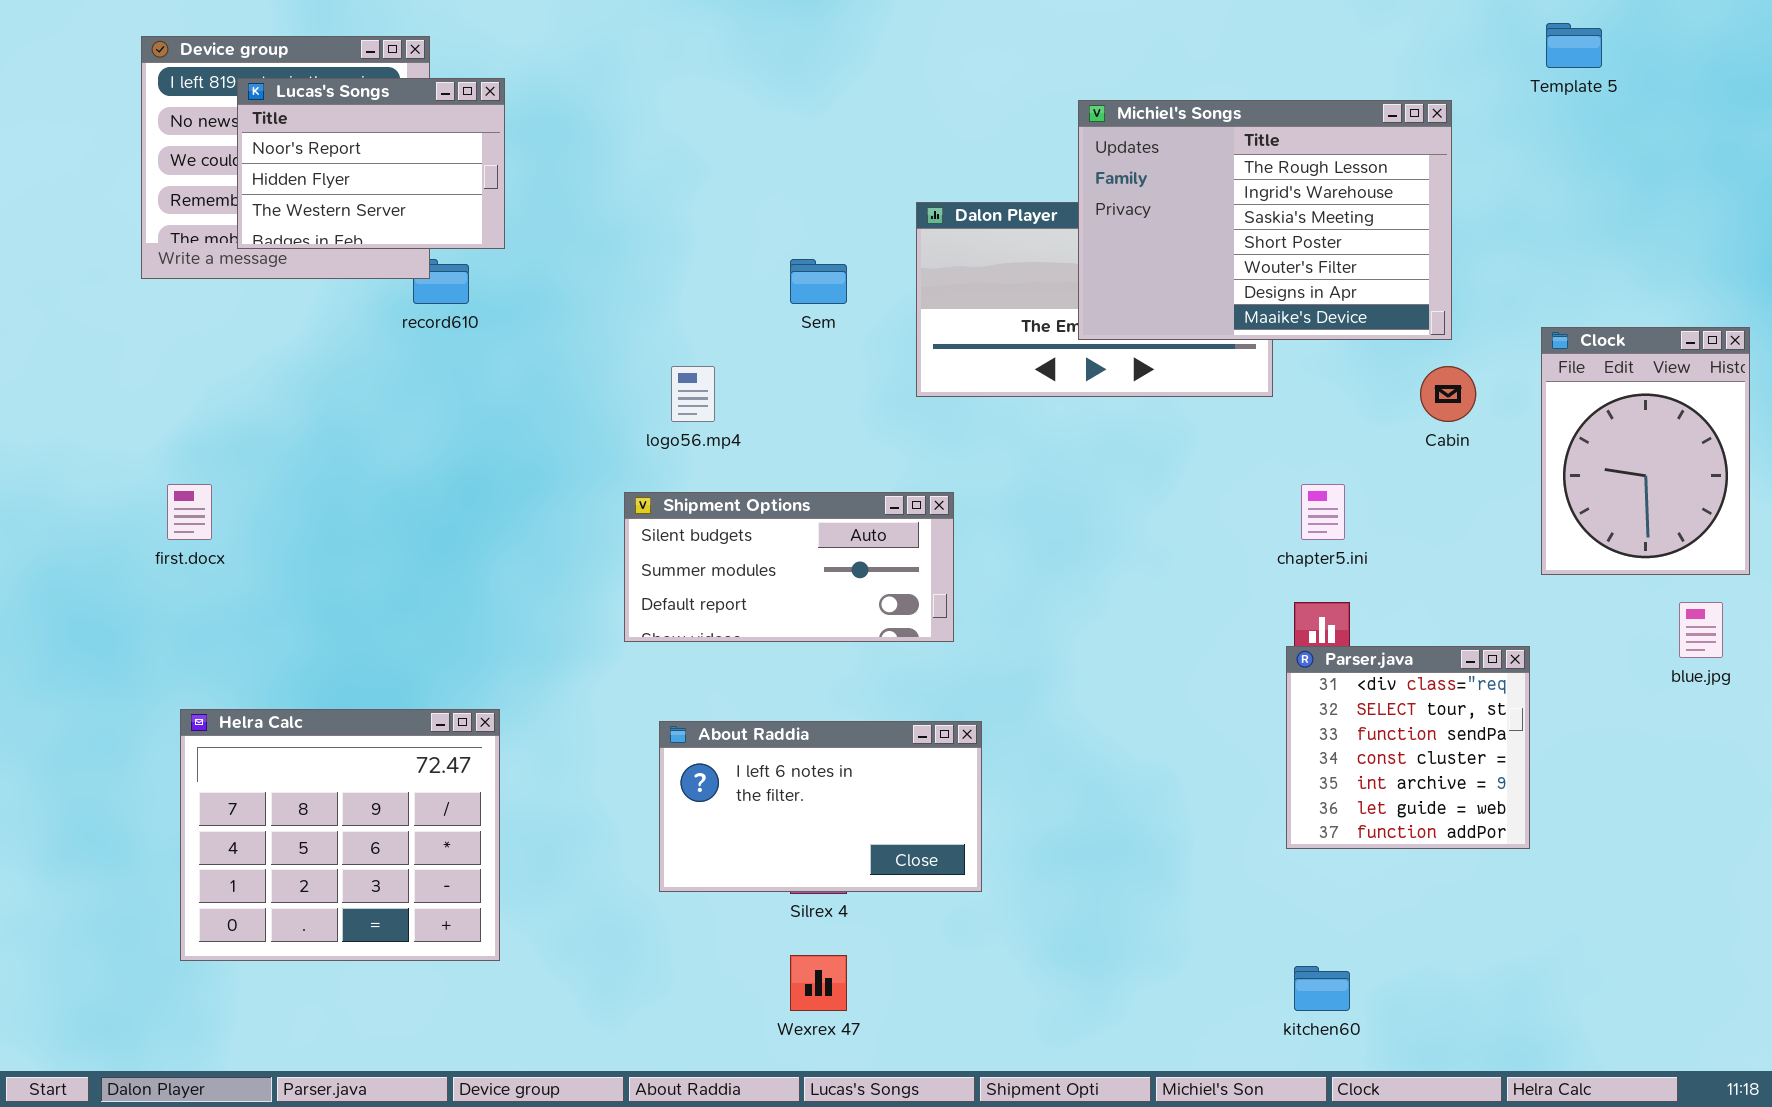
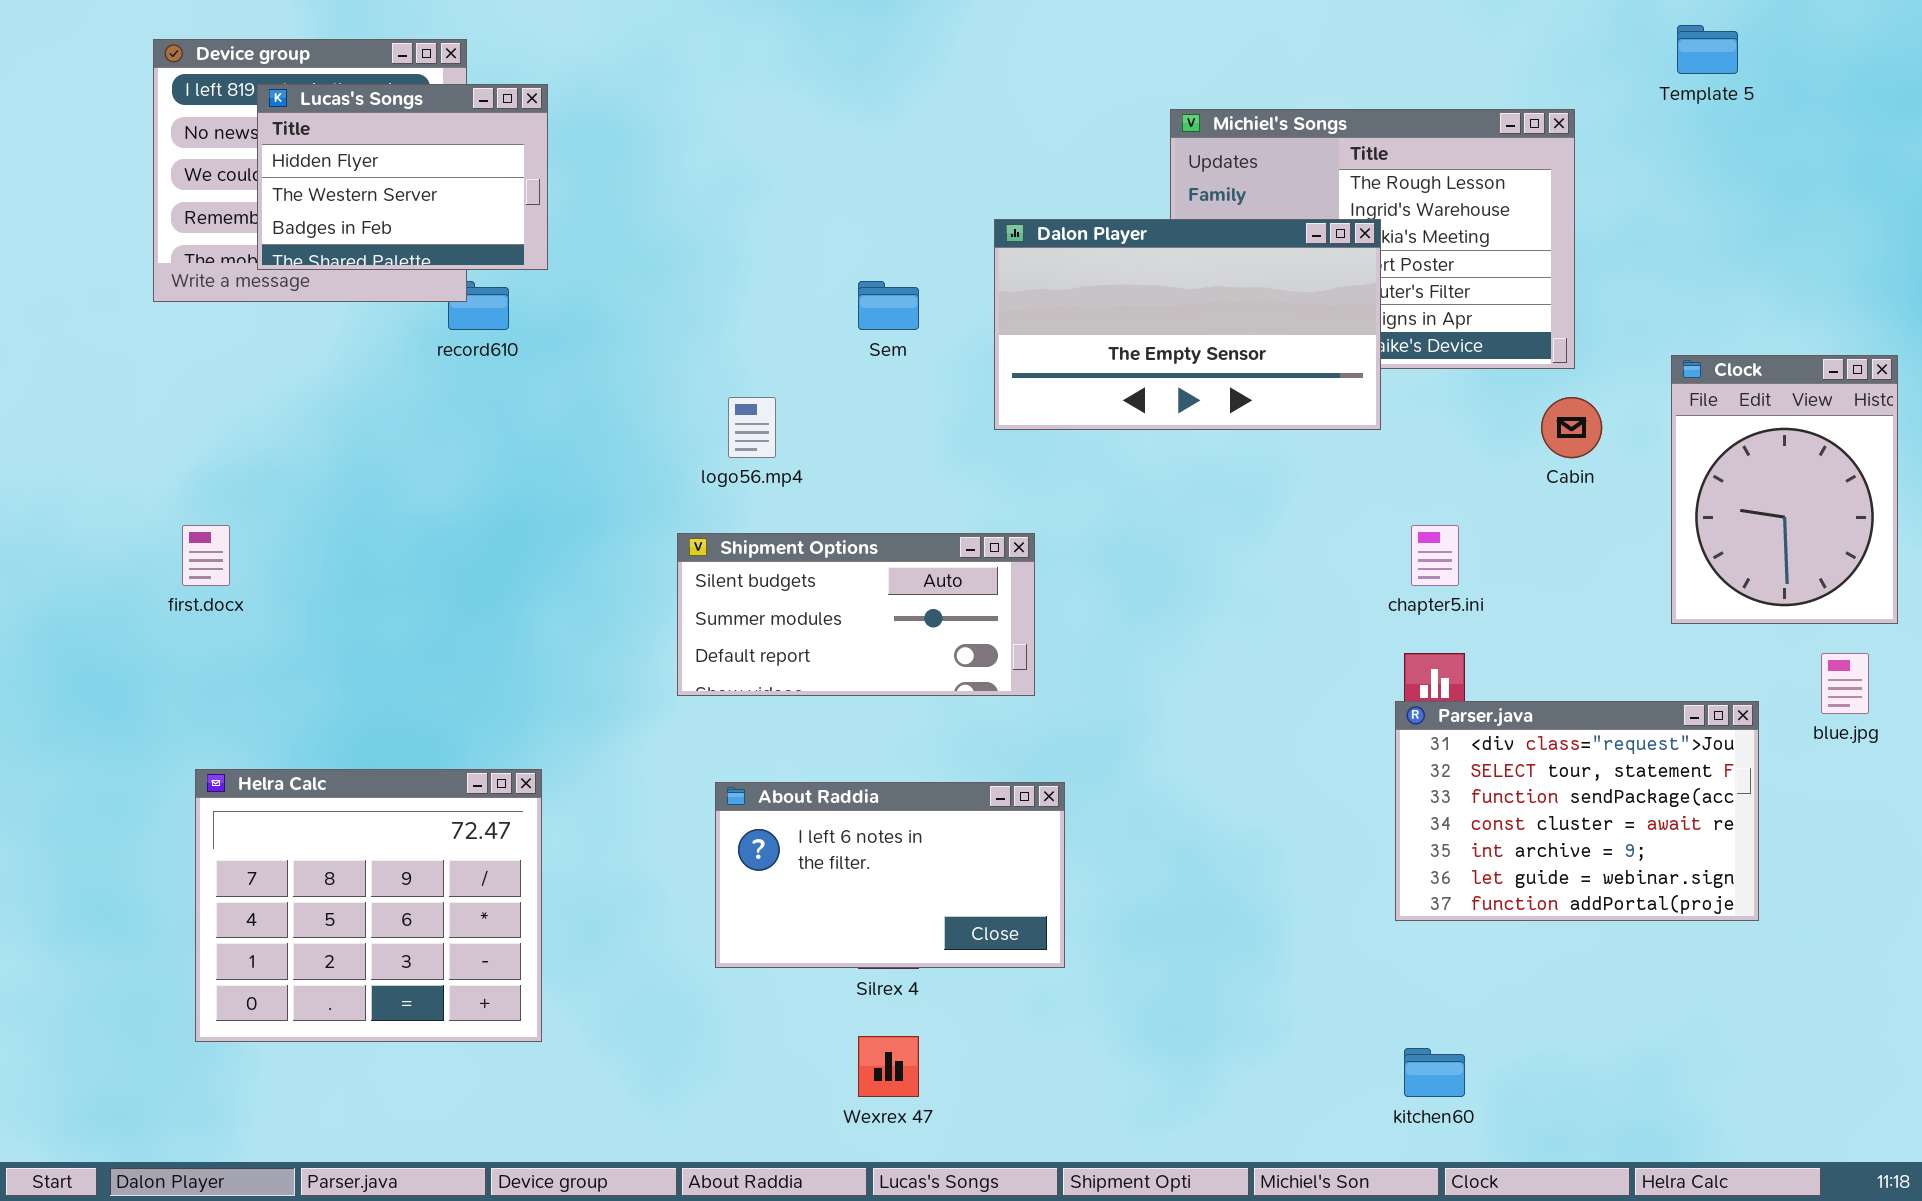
Lucas's Songs: [237,78,505,249] -> [257,84,548,270], scrolled down 1 row
Dalon Player: [916,202,1273,397] -> [994,219,1381,430], raised
Parser.java: [1286,646,1530,849] -> [1395,701,1759,921], resized

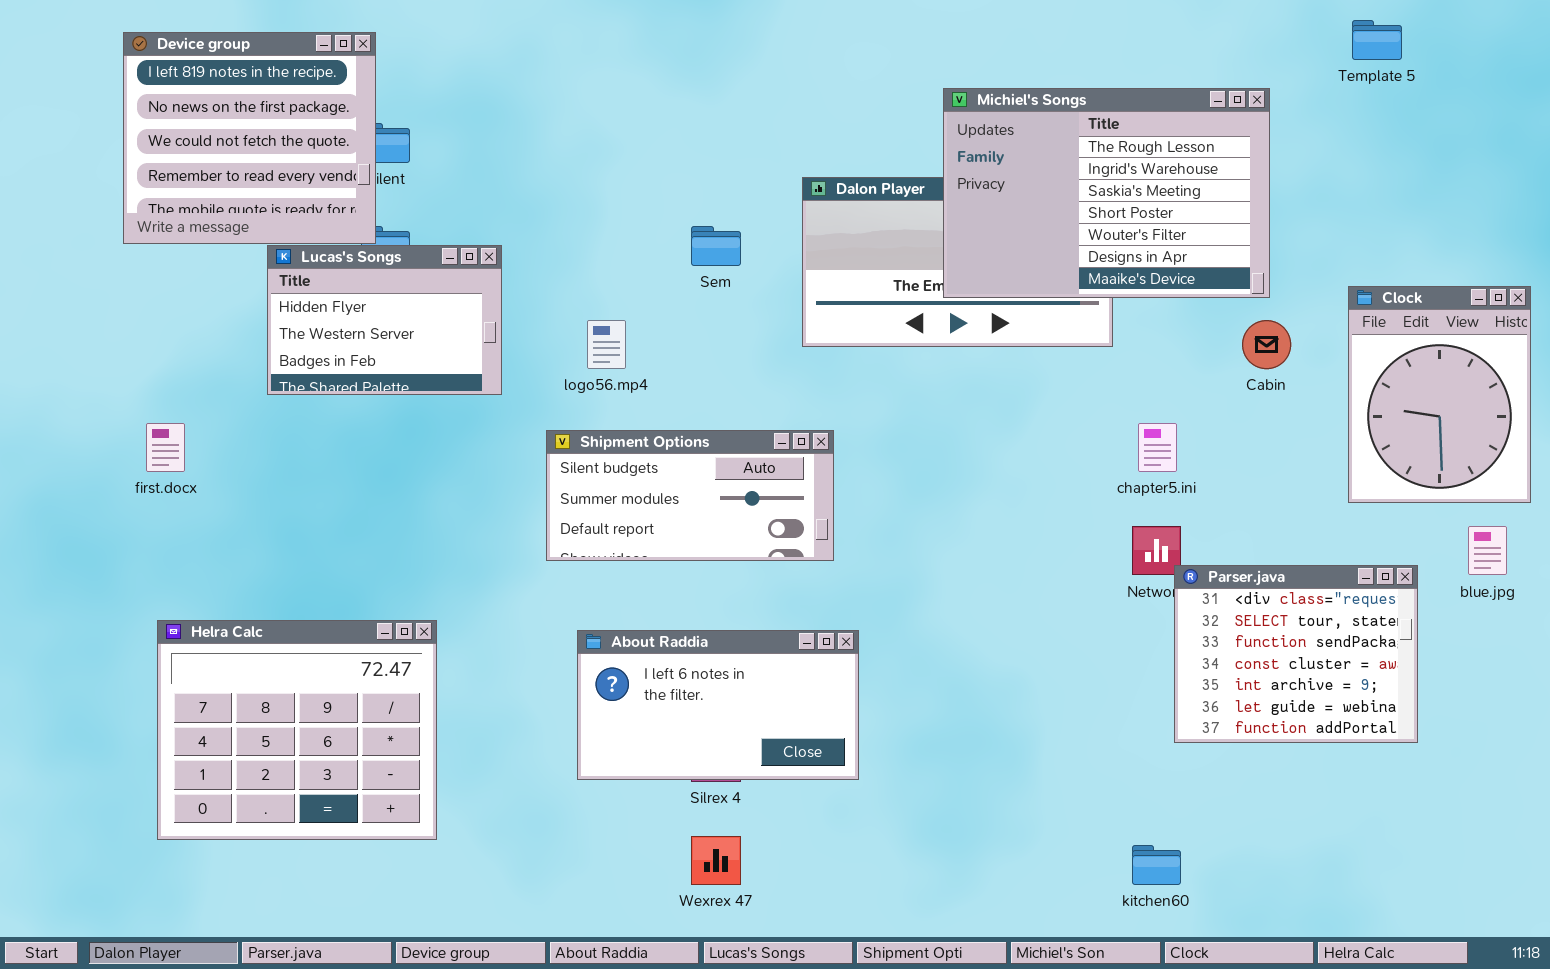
Lucas's Songs: [257,84,548,270] -> [267,245,502,395], moved
Michiel's Songs: [1170,109,1575,369] -> [943,88,1270,298], raised
Parser.java: [1395,701,1759,921] -> [1174,565,1418,743], resized

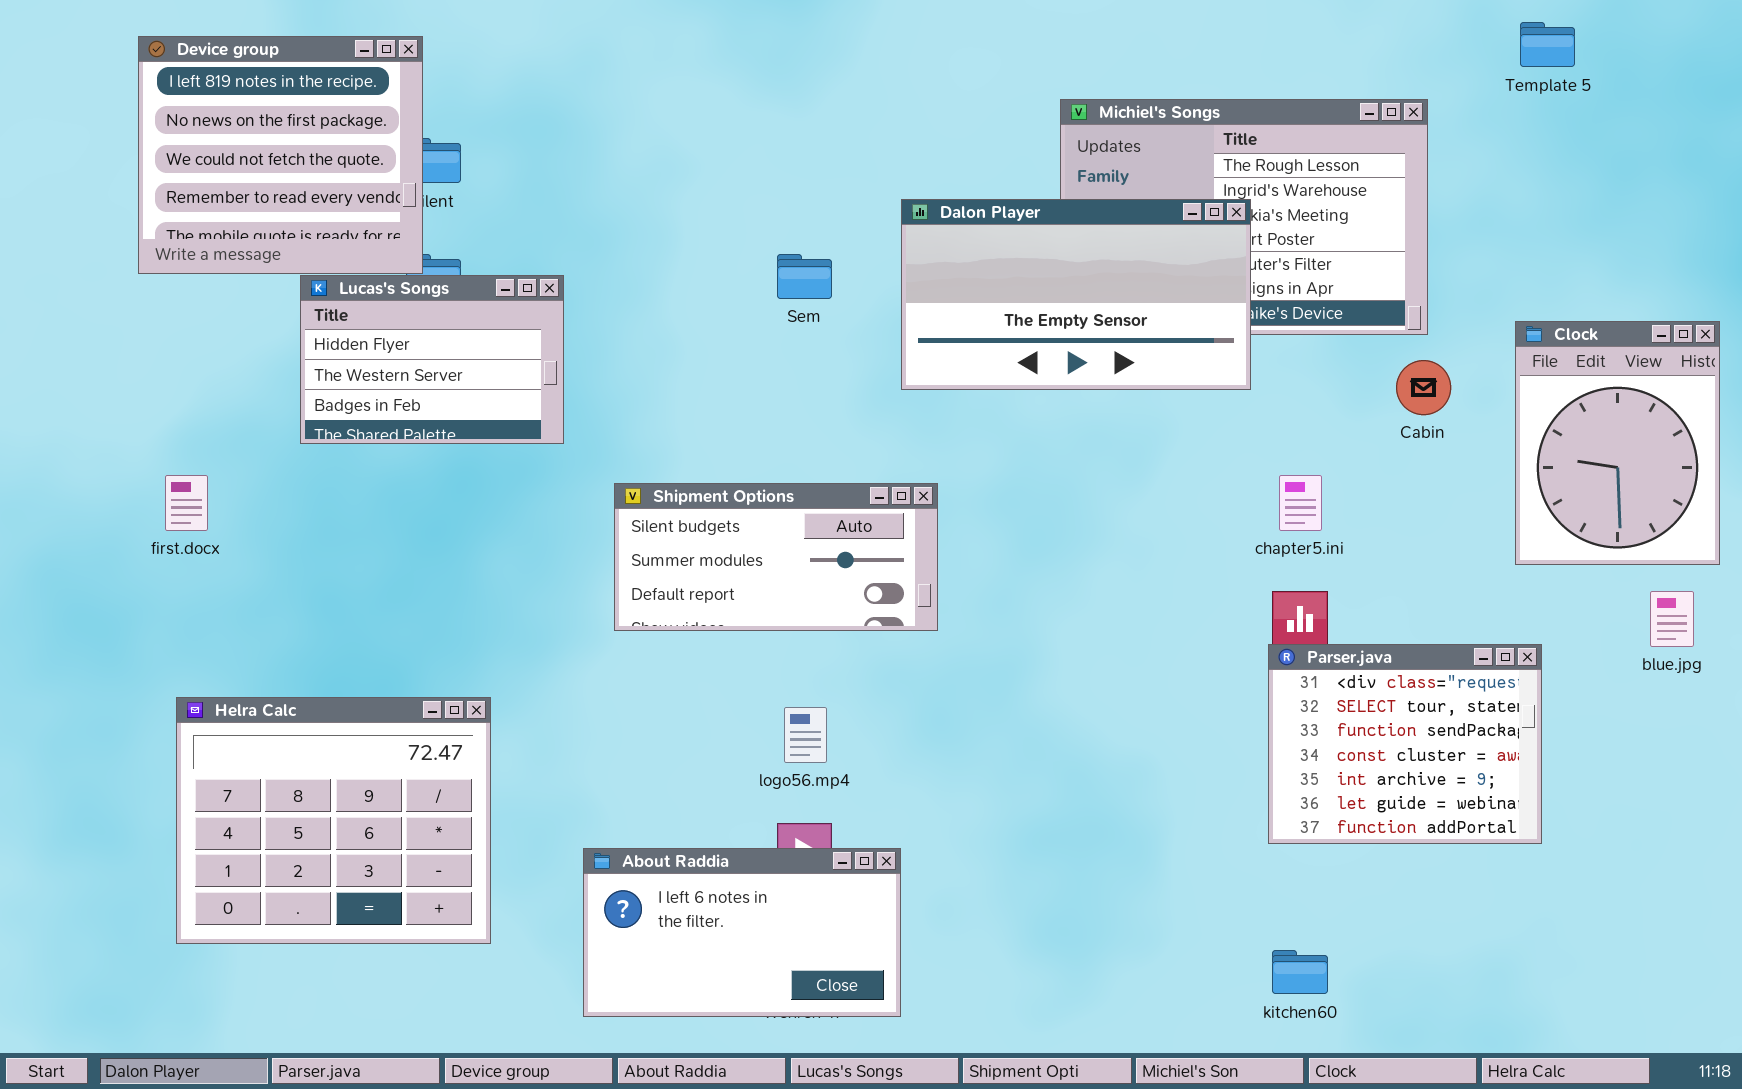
Dalon Player: [802,177,1113,347] -> [901,199,1251,390], raised
logo56.mp4: [587,320,626,369] -> [784,707,827,763], moved
Parser.java: [1174,565,1418,743] -> [1268,644,1542,844], moved
About Raddia: [577,630,859,780] -> [583,848,901,1017], moved

